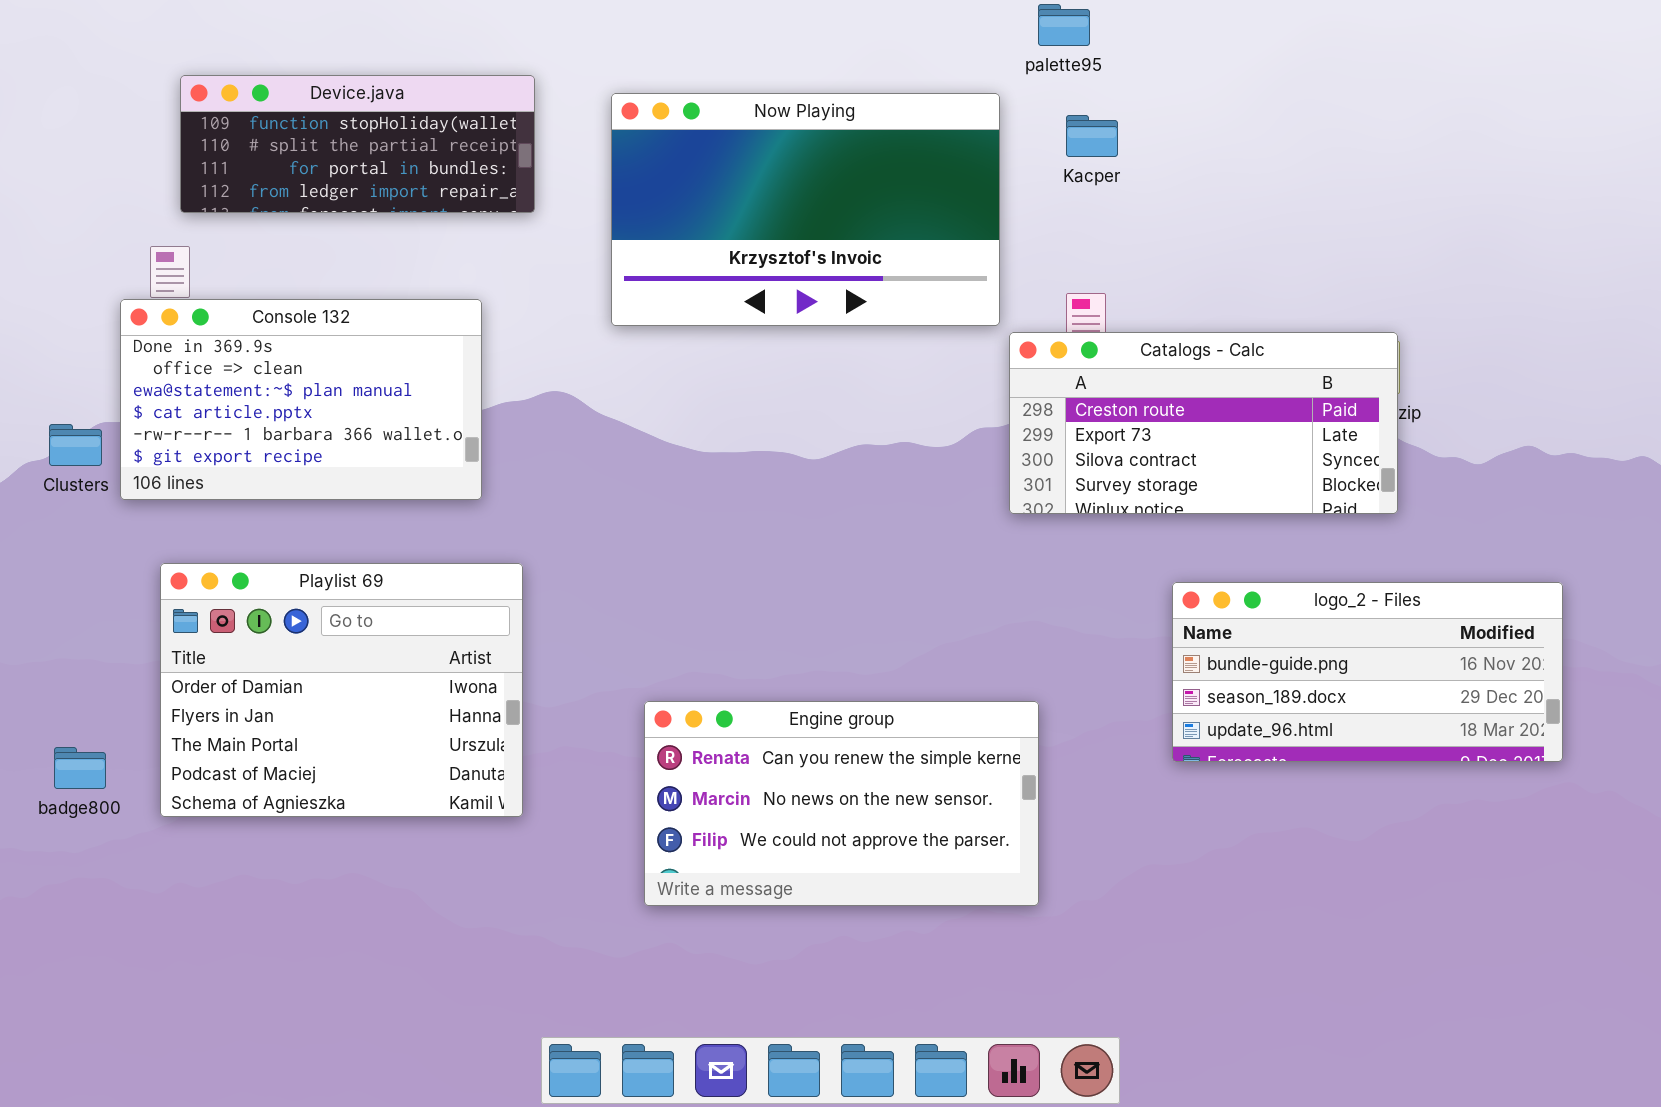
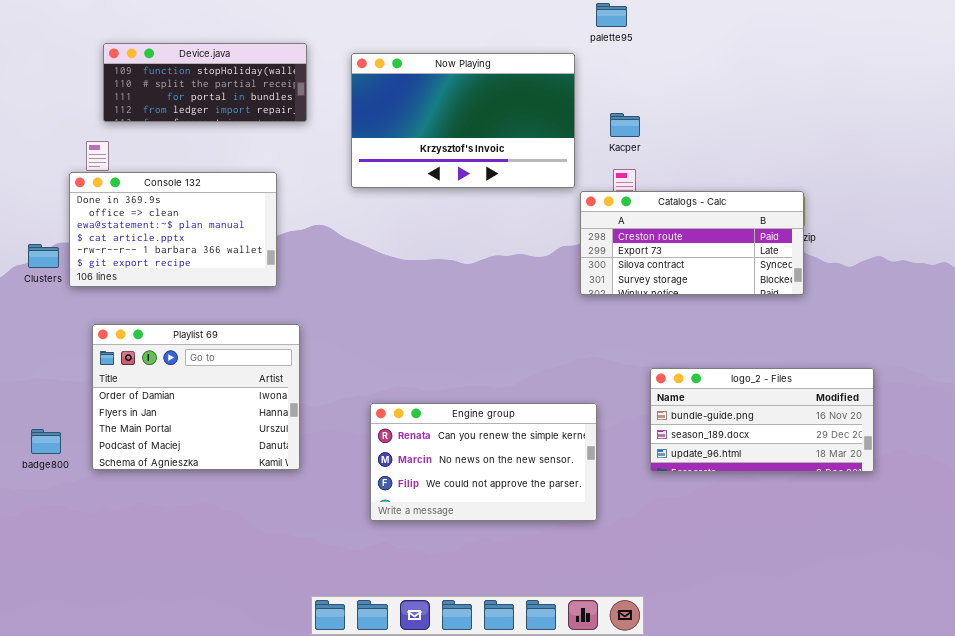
Kacper: [1066,115,1118,157] -> [610,113,640,137], moved
logo_2 - Files: [1172,582,1563,762] -> [650,368,874,472], moved

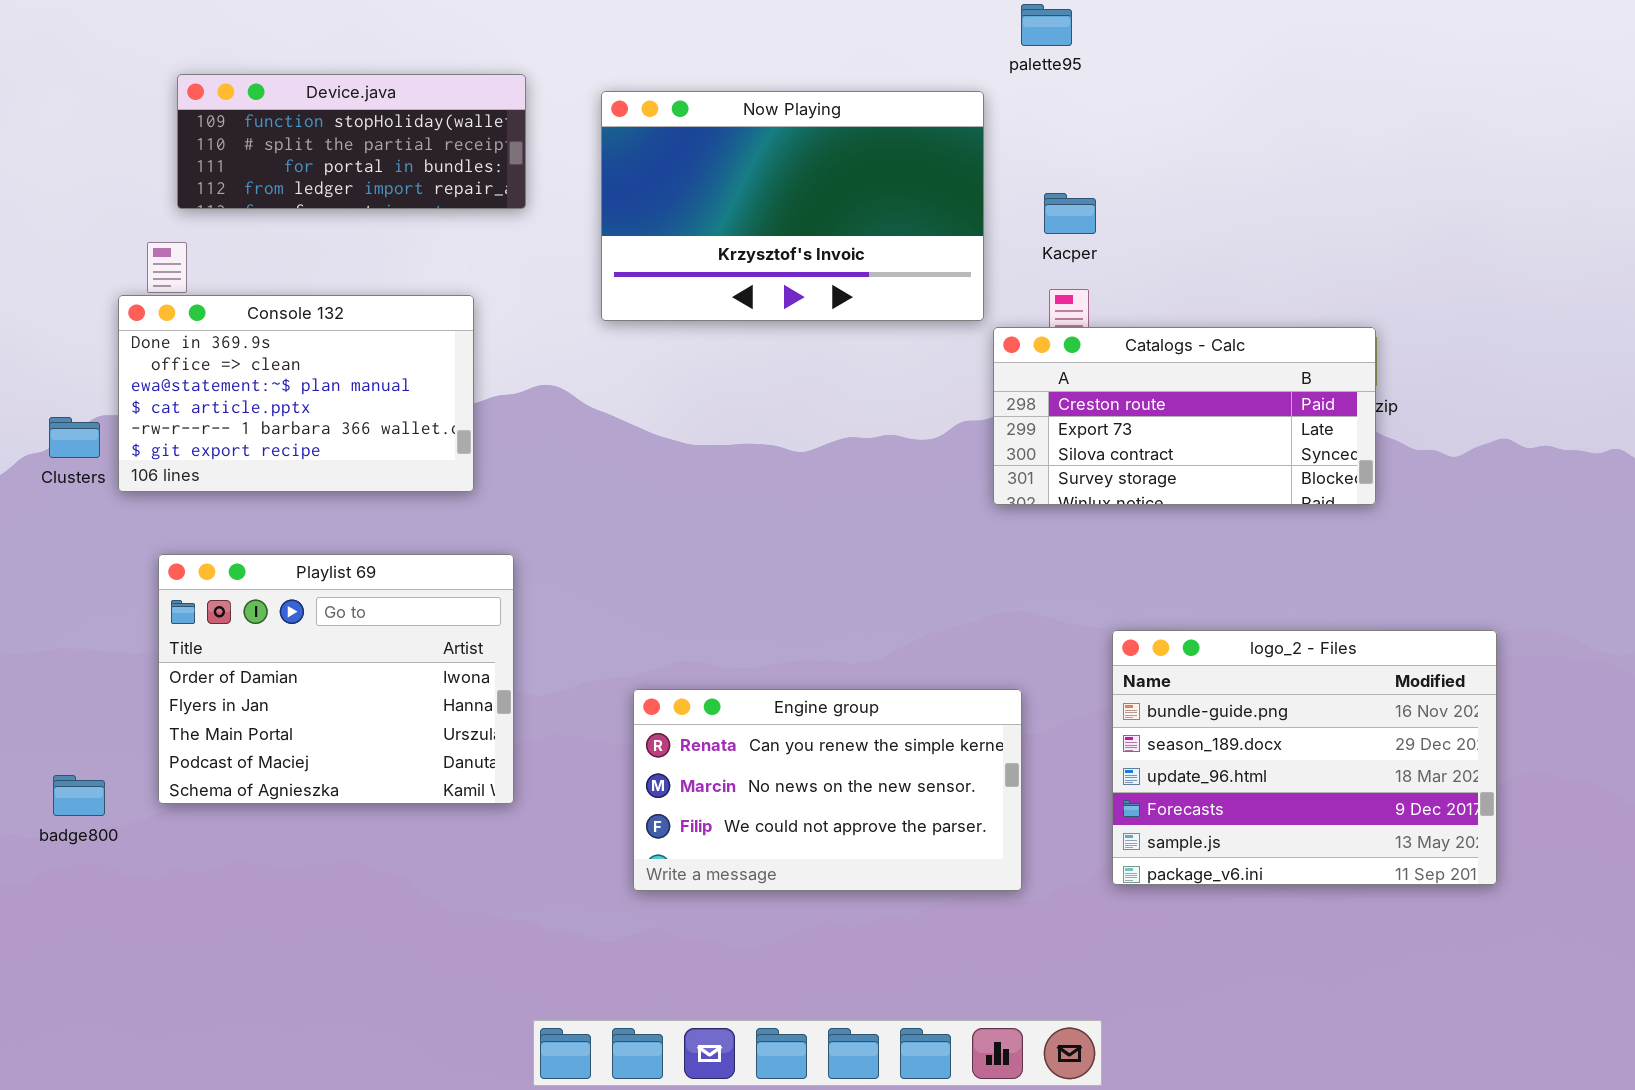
logo_2 - Files: [650,368,874,472] -> [1112,630,1497,885], resized
badge800: [31,429,61,454] -> [53,775,105,816], moved

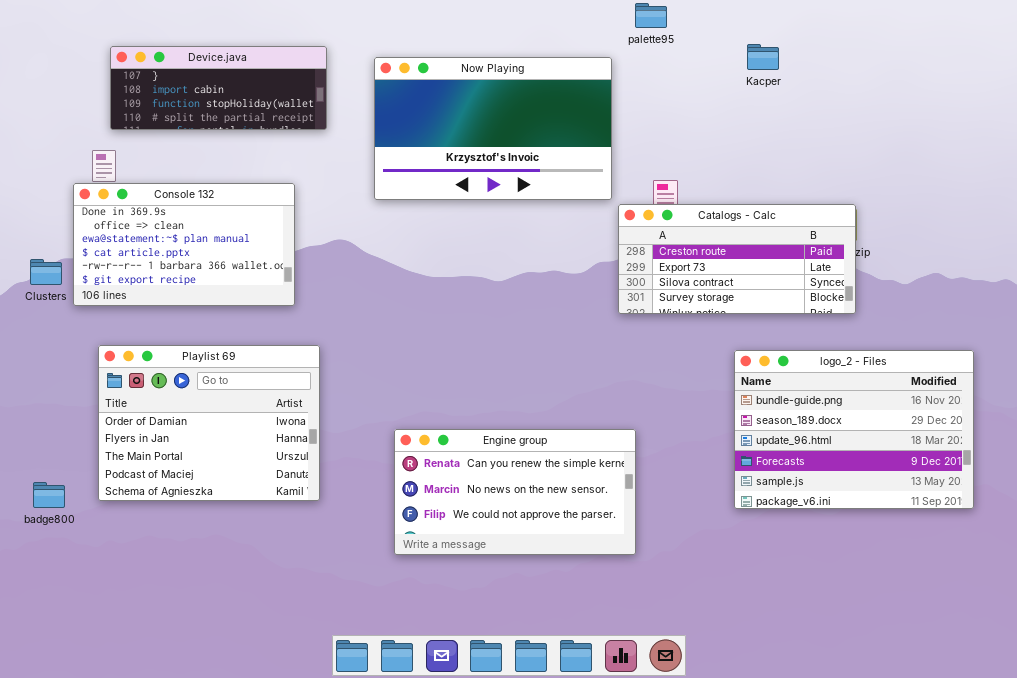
Device.java: [177,74,526,209] -> [110,46,327,130], scrolled up 2 rows
Kacper: [1044,193,1096,234] -> [747,44,779,70], moved
logo_2 - Files: [1112,630,1497,885] -> [734,350,974,509], moved

